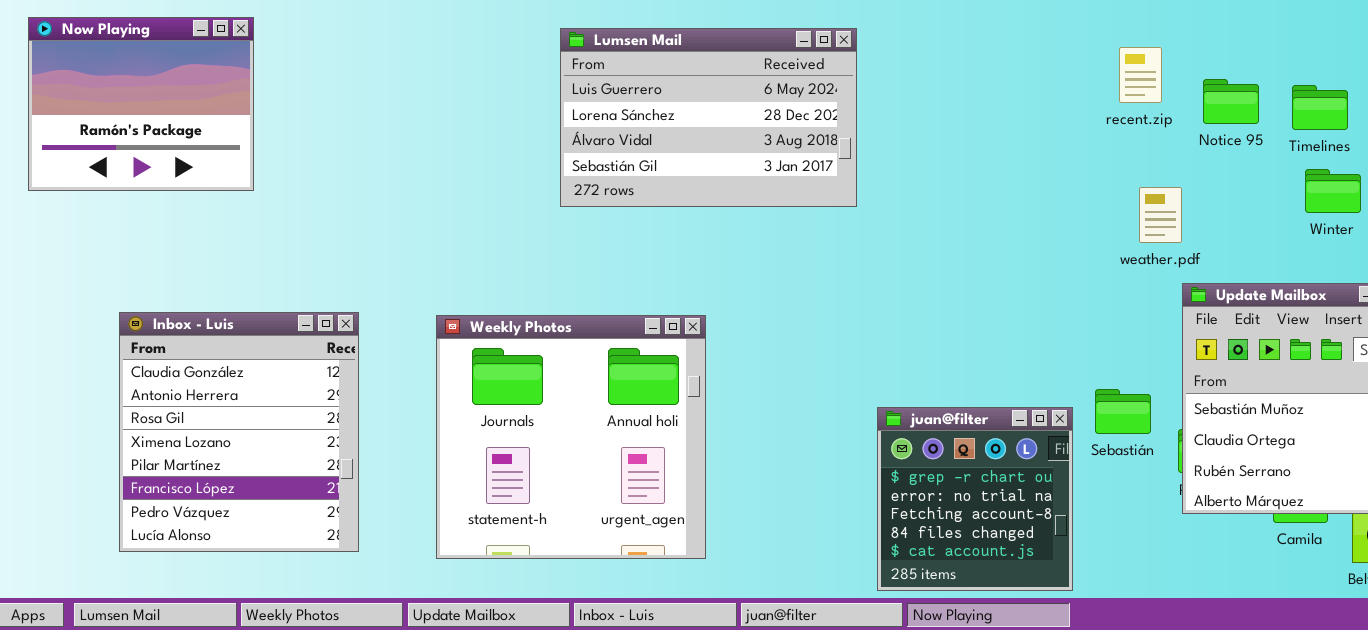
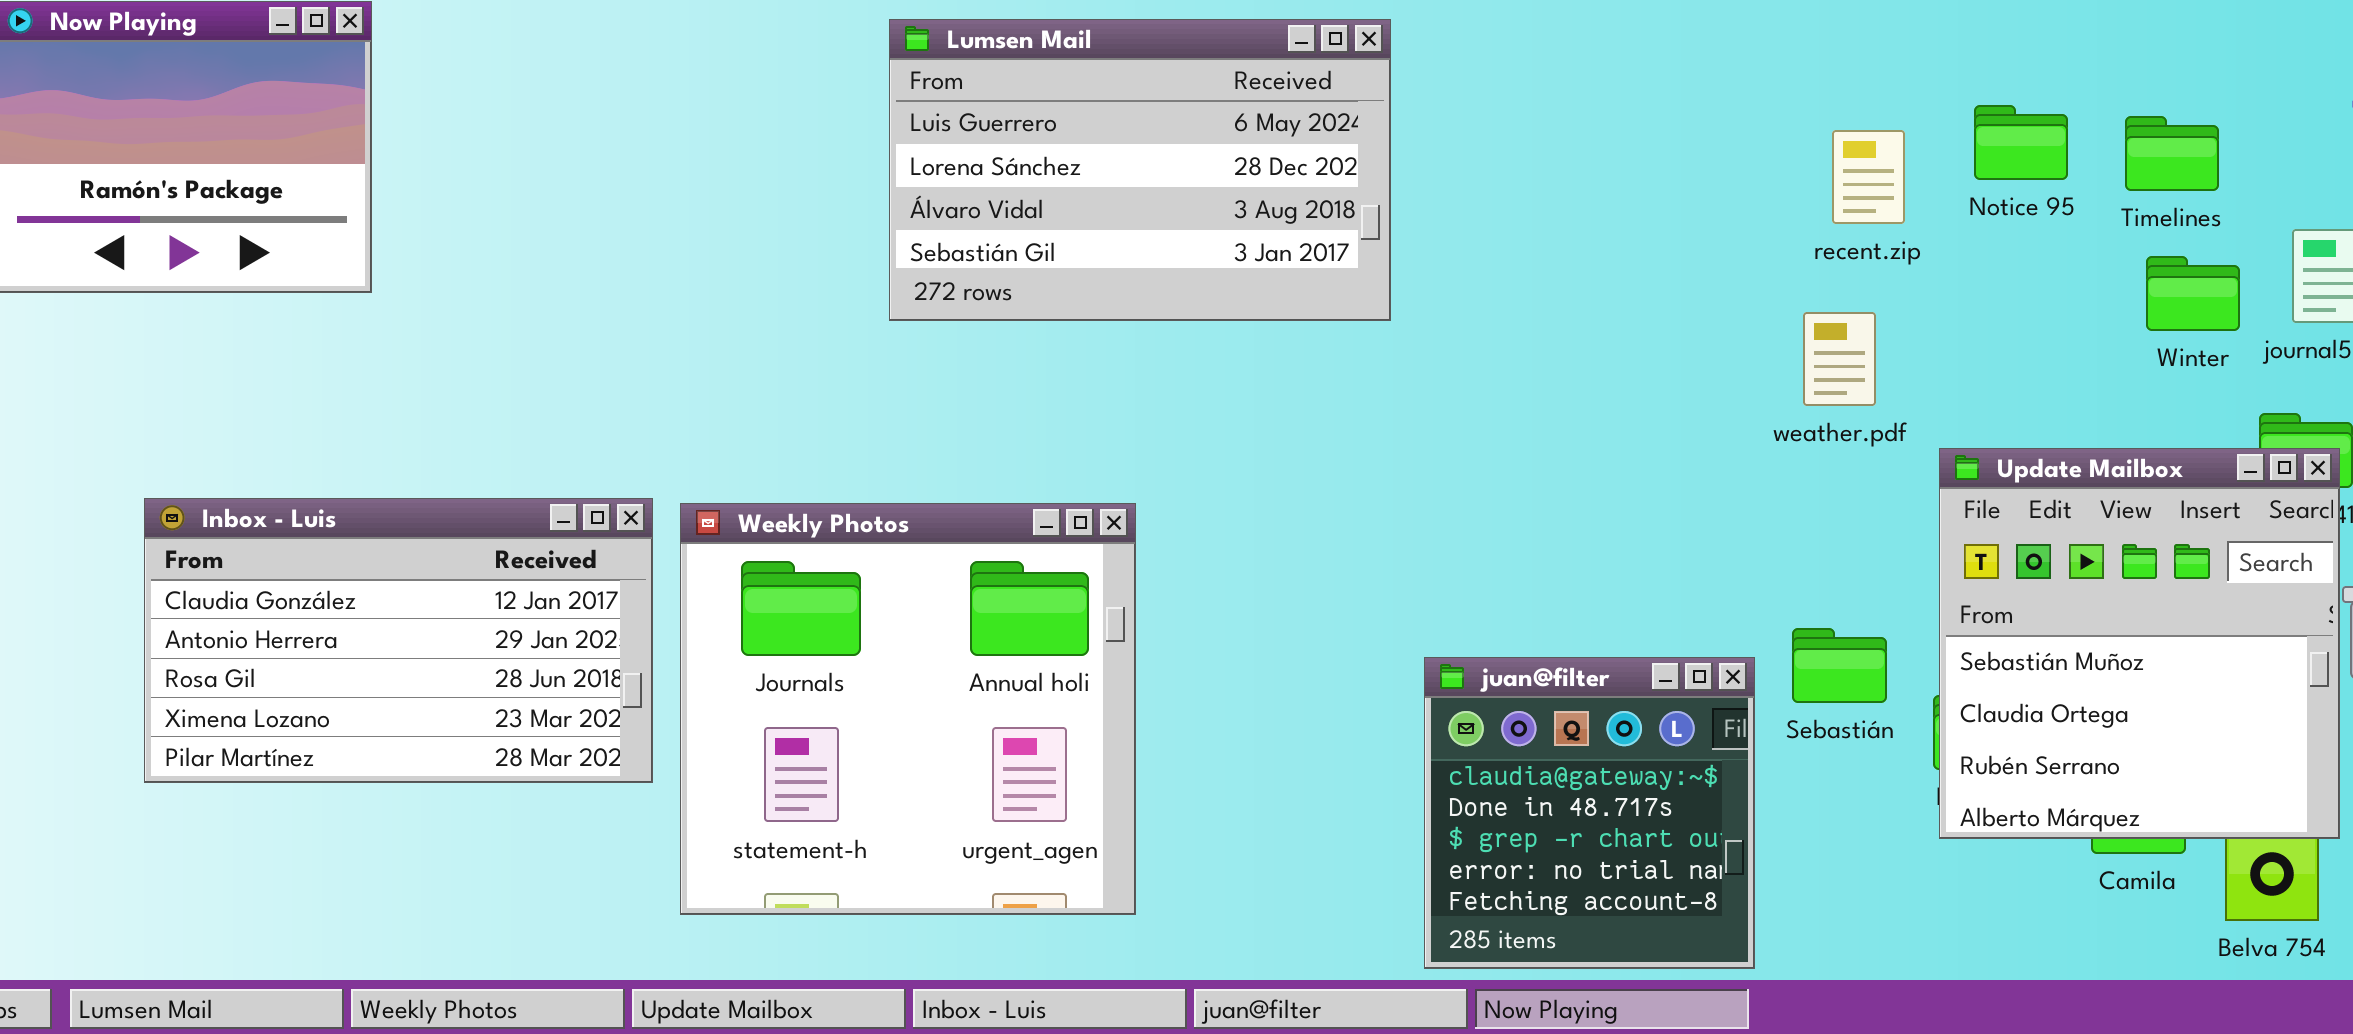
recent.zip: [1119,47,1162,103] -> [1832,130,1905,224], moved
weather.pdf: [1139,187,1182,243] -> [1803,312,1876,406], moved
Inbox - Luis: [119,312,359,552] -> [144,498,653,783], resized
juan@filter: [877,407,1073,591] -> [1424,657,1755,969], scrolled up 2 rows

